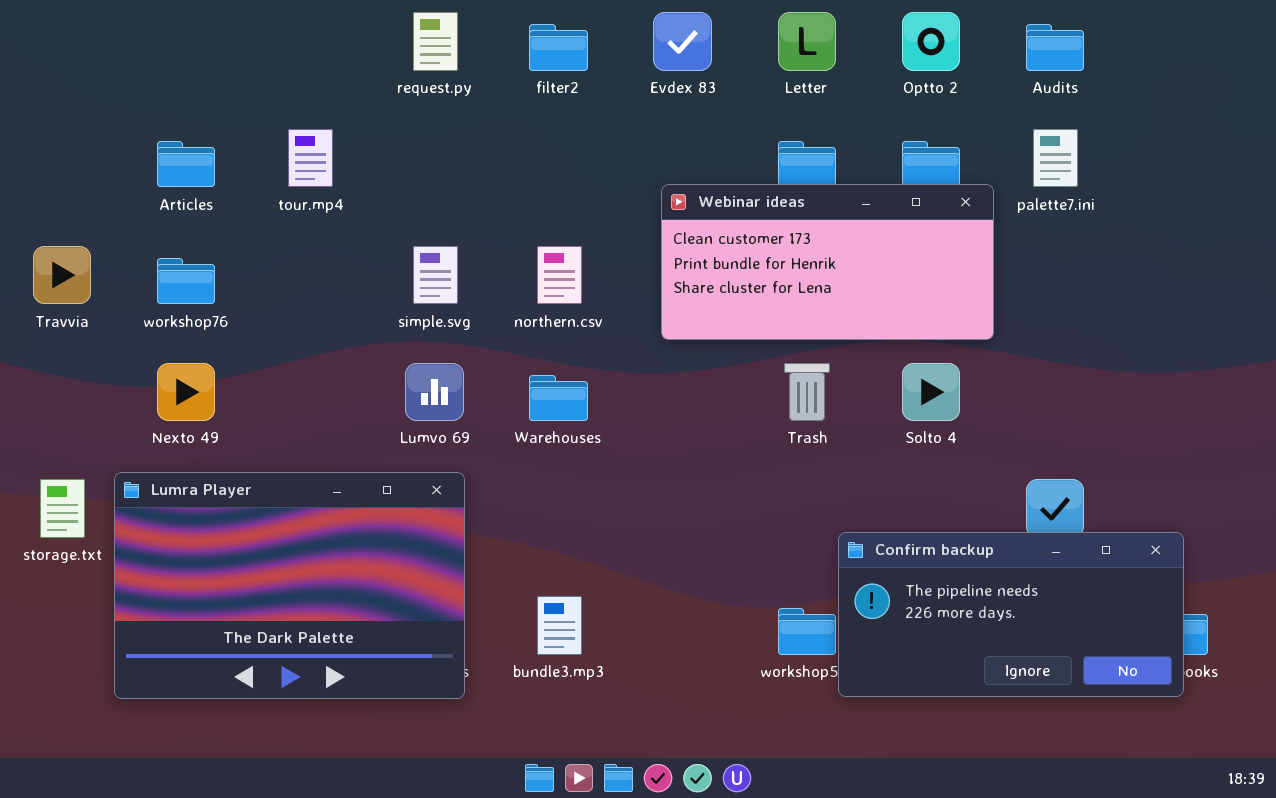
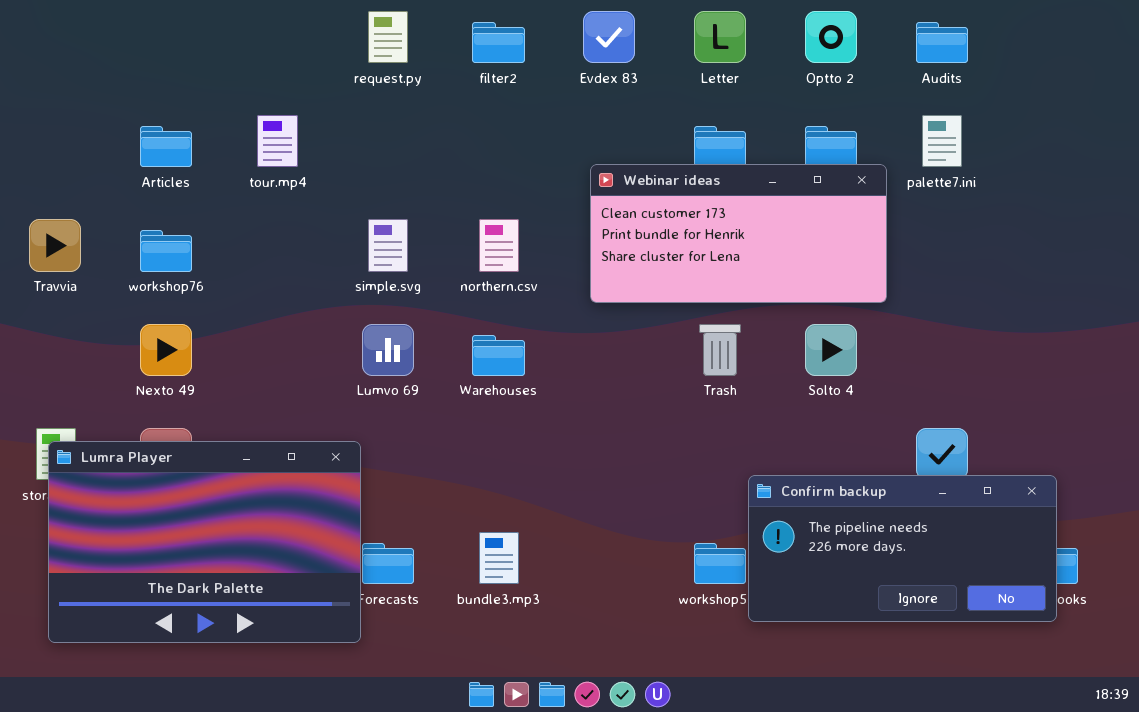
Lumra Player: [114,472,465,699] -> [48,441,361,643], moved

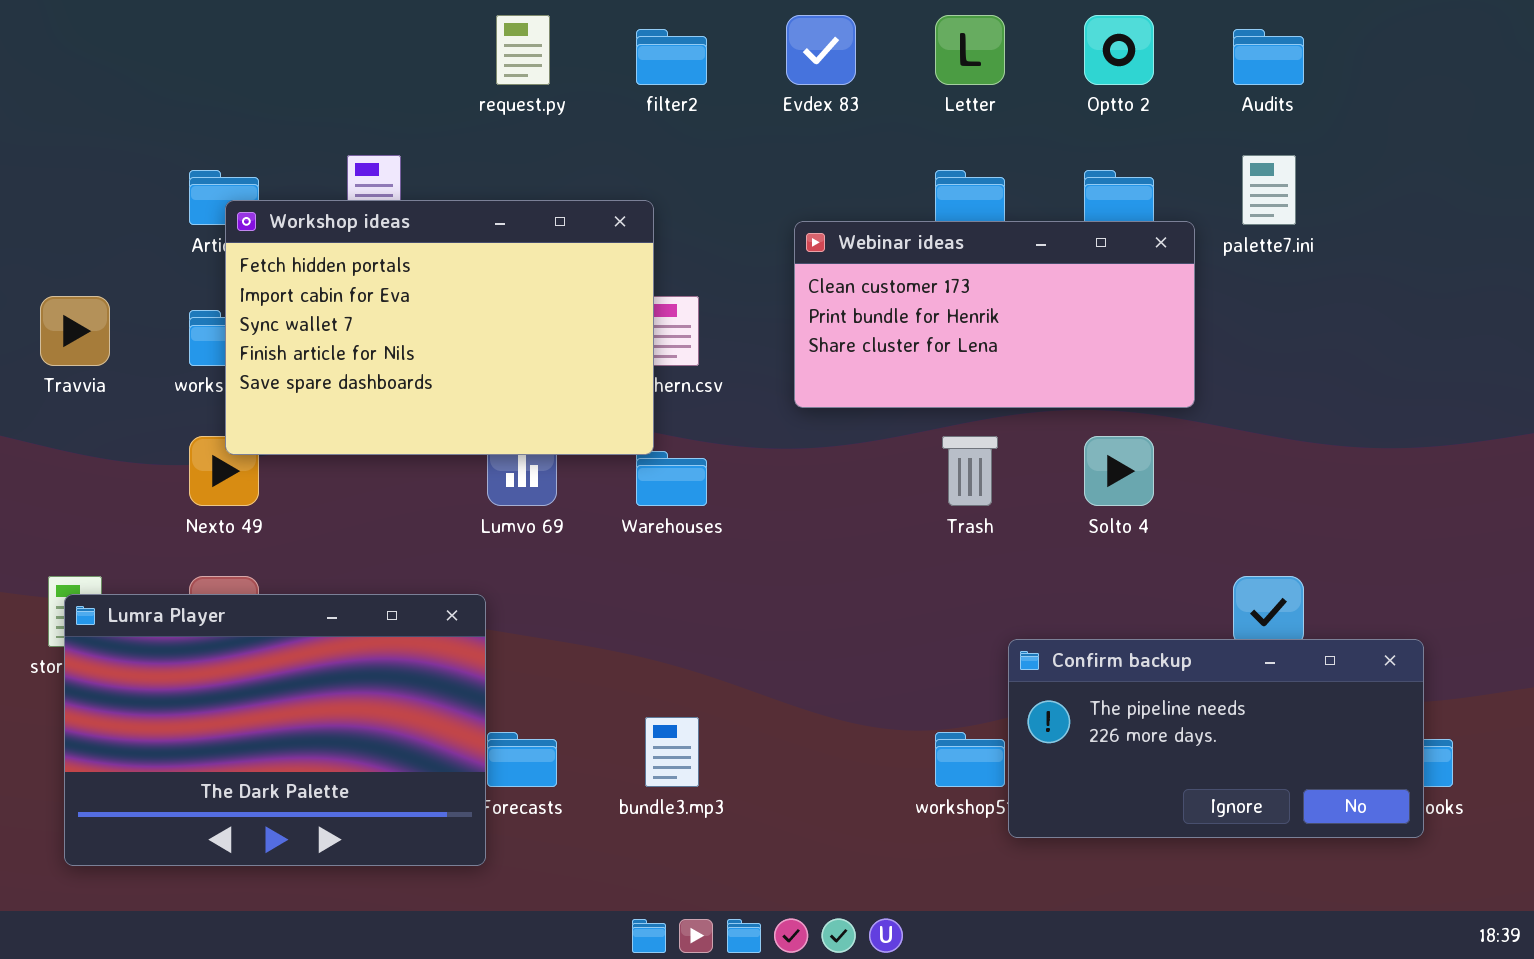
Workshop ideas: none -> [225,200,654,455], opened

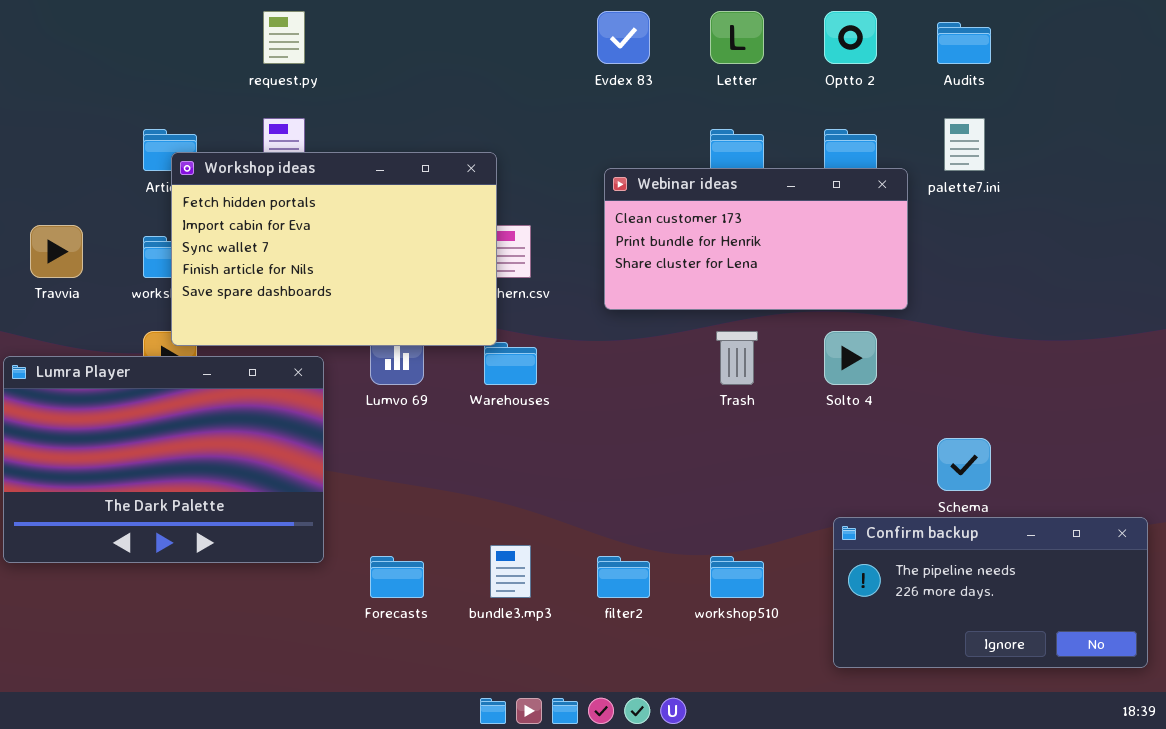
request.py: [496,15,550,85] -> [263,11,305,64], moved
filter2: [636,29,707,85] -> [597,556,650,598], moved
Lumra Player: [64,594,486,866] -> [3,356,324,563], moved
Confirm backup: [1008,639,1424,838] -> [833,517,1148,668], moved

